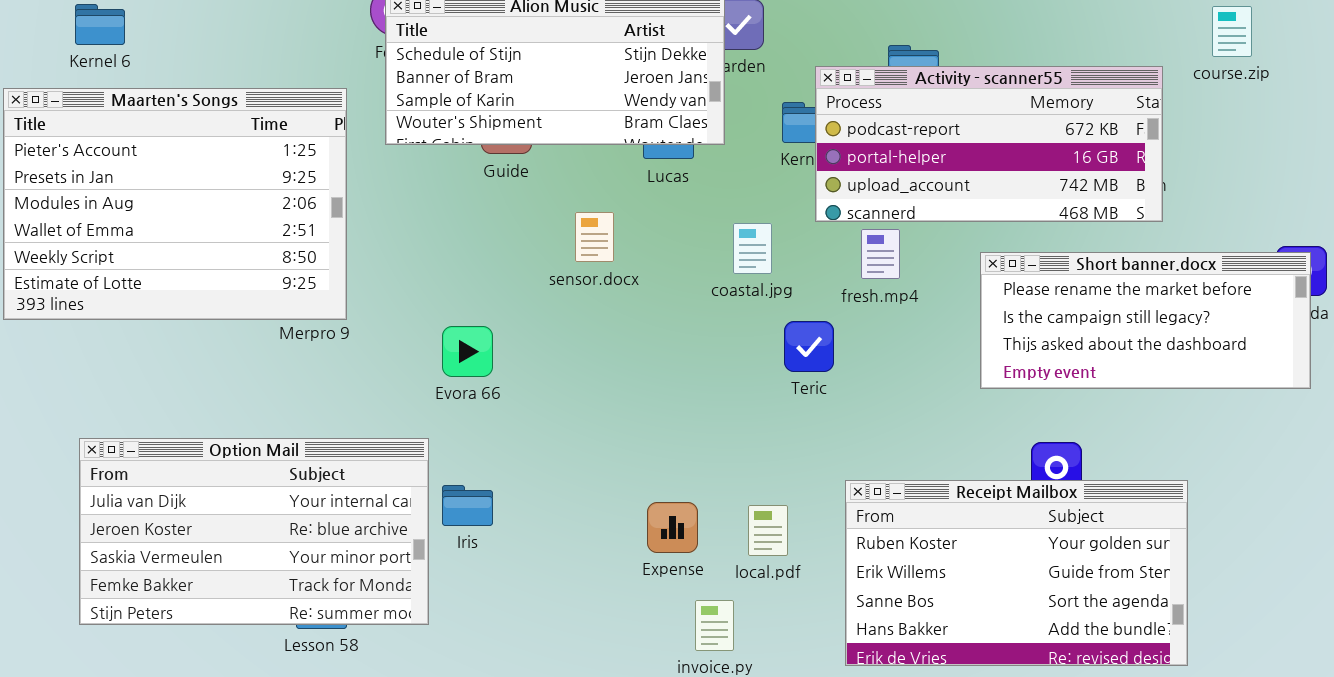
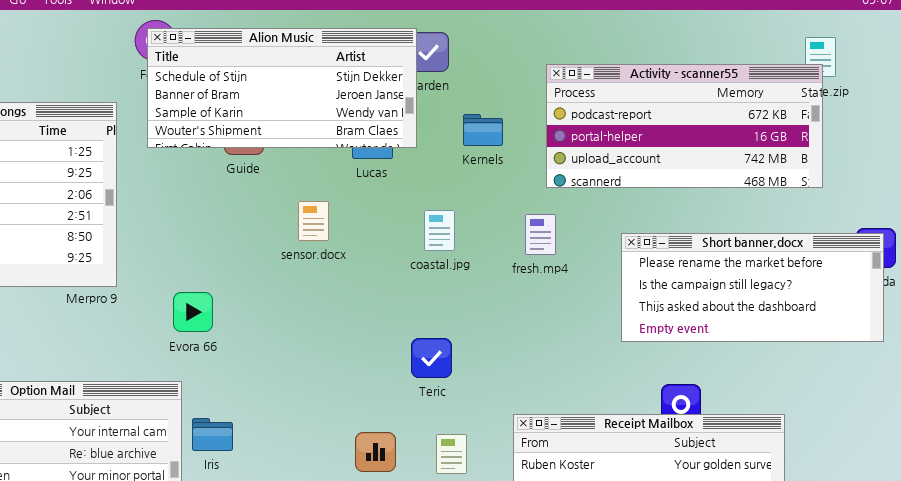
Activity - scanner55: [815,66,1163,222] -> [546,64,823,188], moved
Teric: [784,321,834,372] -> [411,338,452,378], moved
Evora 66: [442,326,493,377] -> [173,292,213,332], moved

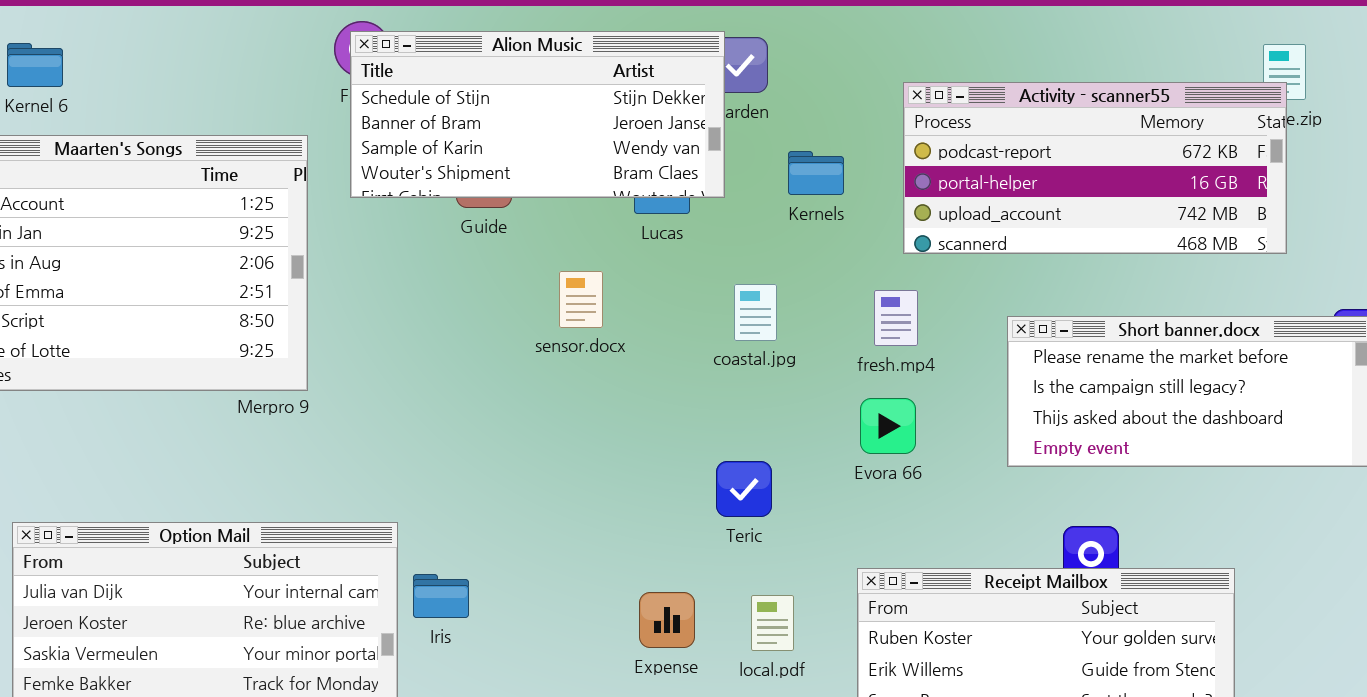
Evora 66: [173,292,213,332] -> [860,398,916,454], moved

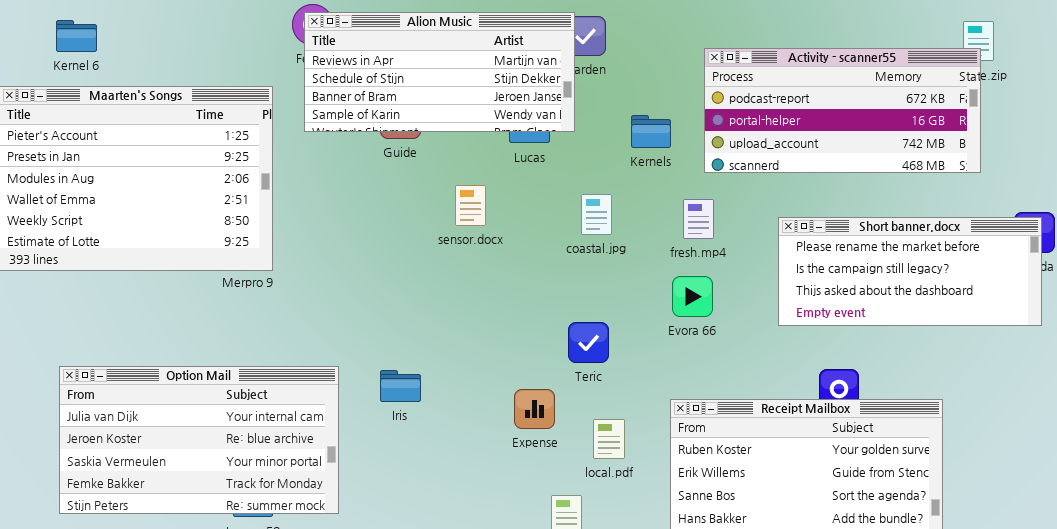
Alion Music: [350,31,725,198] -> [304,12,575,132], scrolled up 1 row
Kernels: [788,151,844,195] -> [631,115,671,148], moved
Iris: [413,574,469,618] -> [380,370,421,402], moved
Expense: [639,592,695,648] -> [514,389,555,429], moved

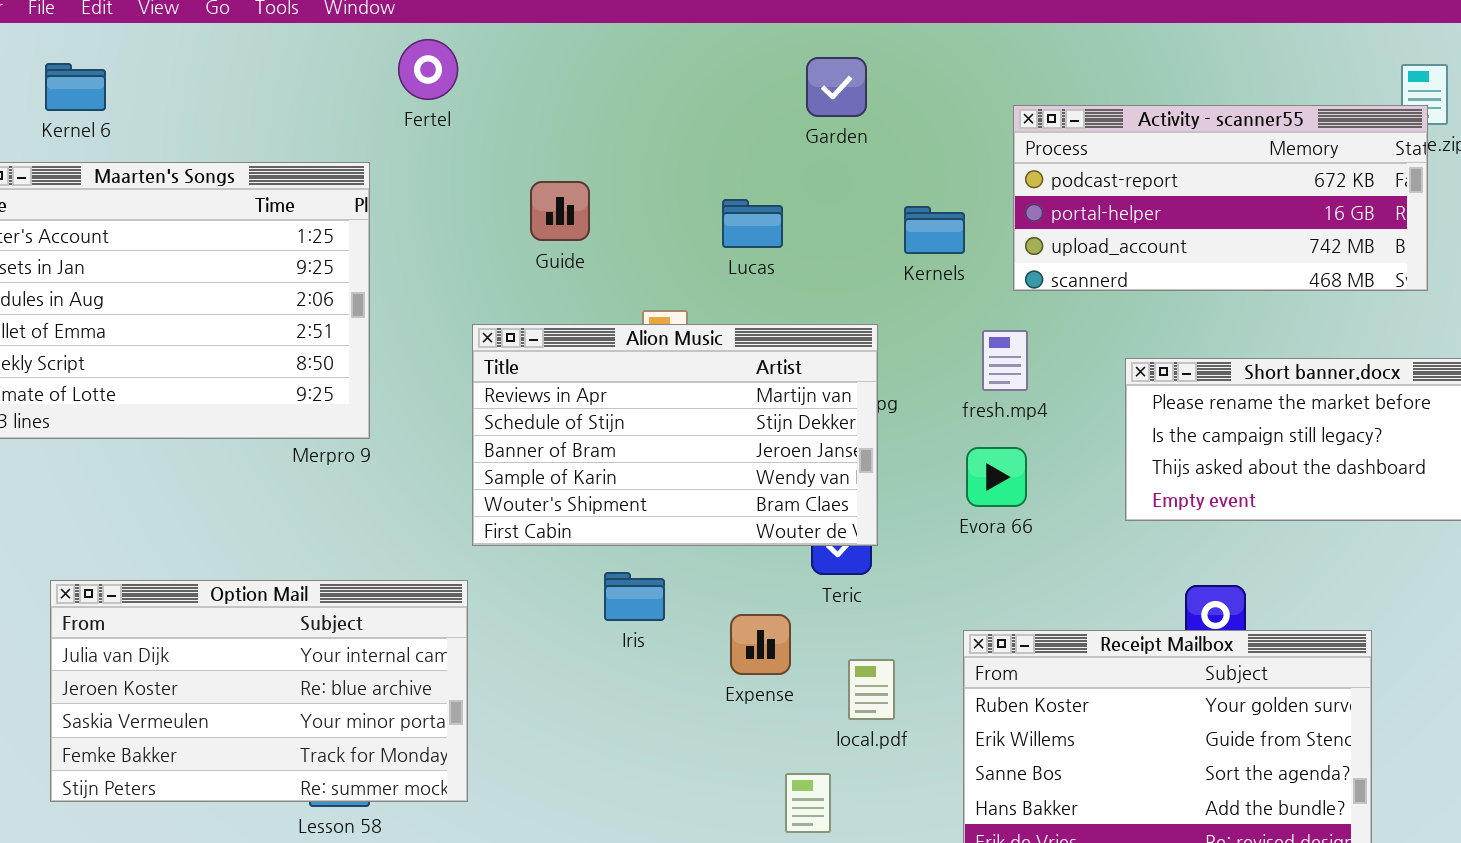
Alion Music: [304,12,575,132] -> [472,324,878,546], moved, resized
Iris: [380,370,421,402] -> [604,572,665,621], moved

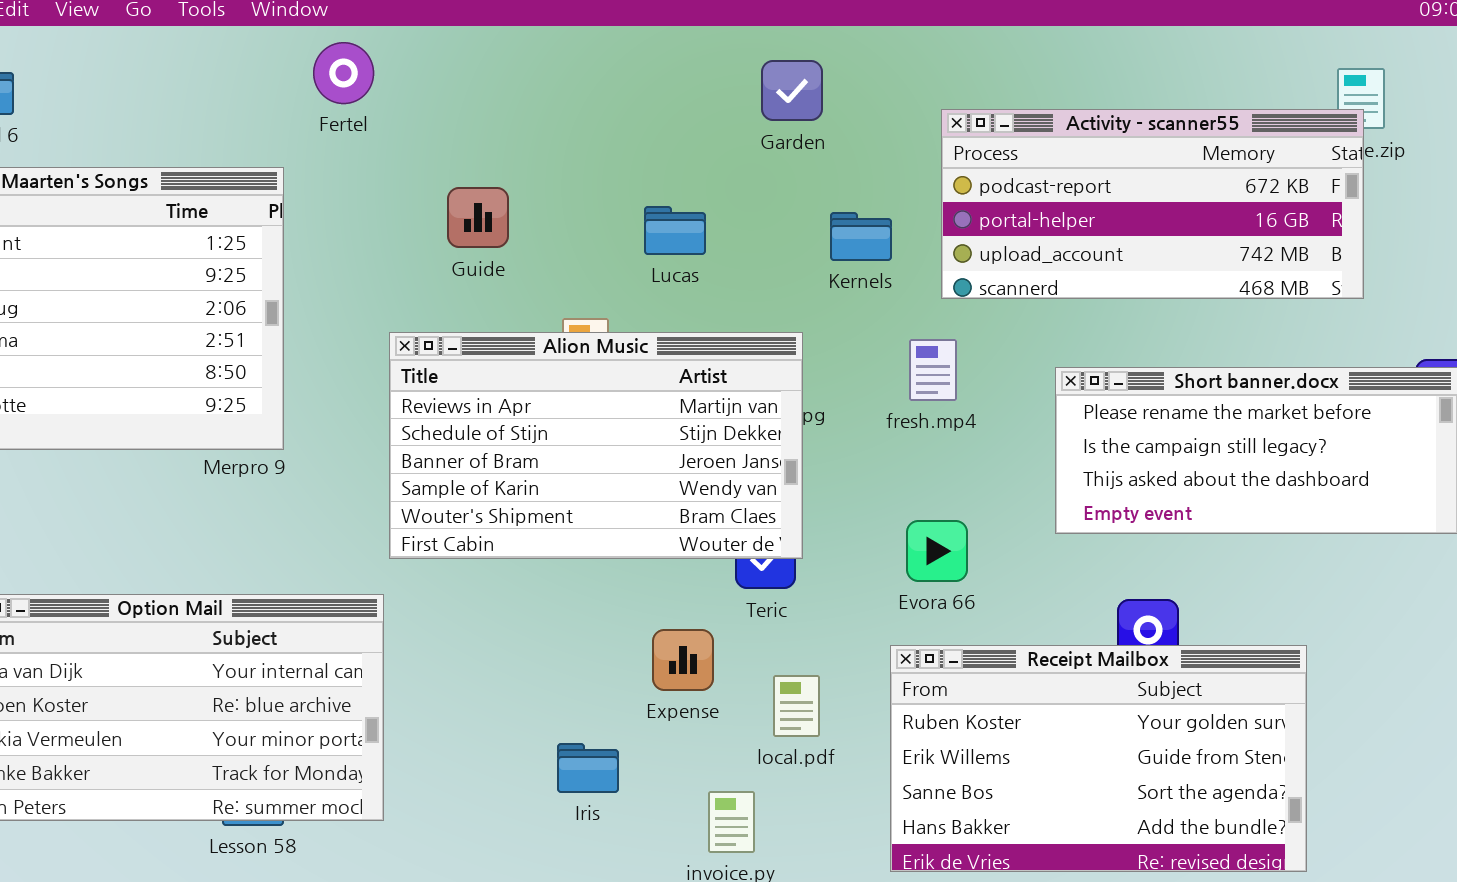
Garden: [806,57,867,117] -> [761,60,823,121], moved
Evora 66: [966,447,1027,507] -> [906,520,968,582], moved
Iris: [604,572,665,621] -> [557,743,619,793], moved

